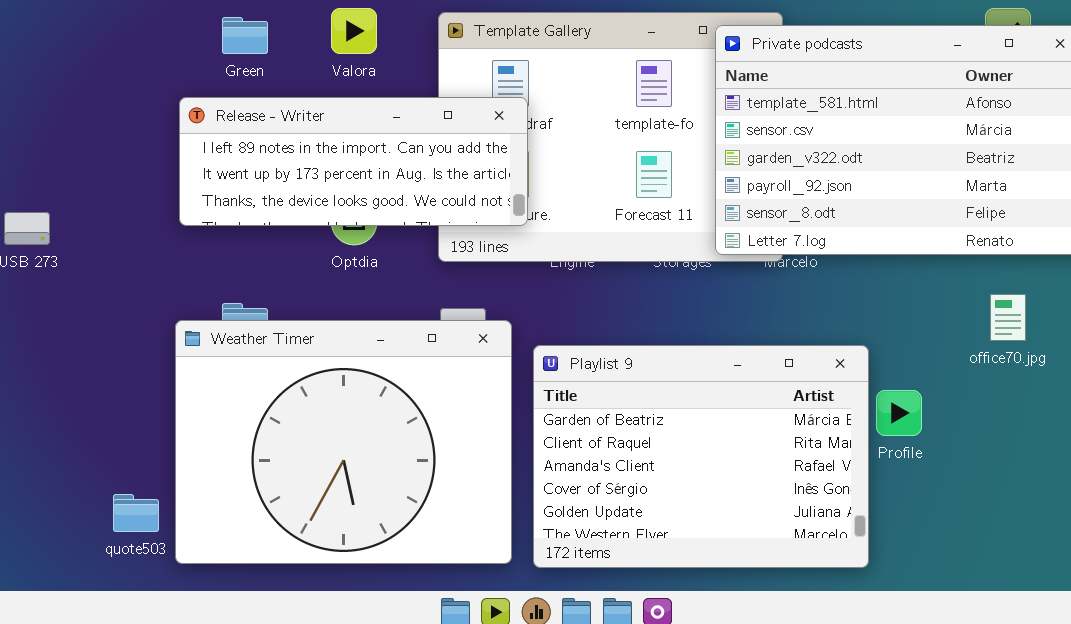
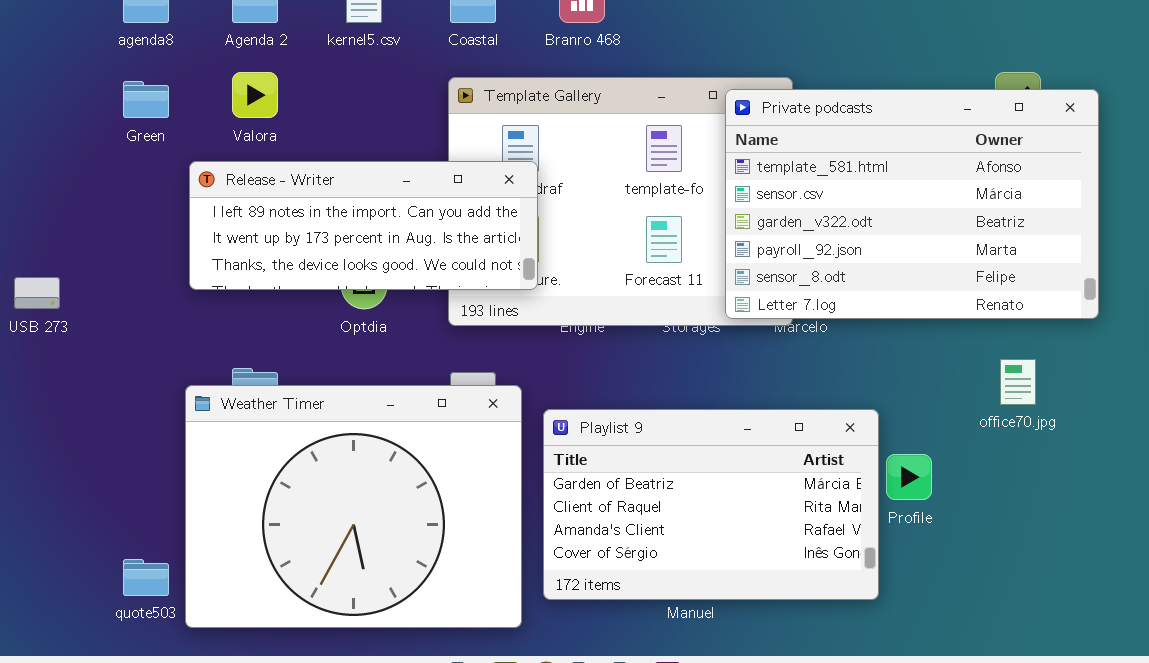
Valora: [331,8,377,54] -> [232,72,278,118], moved
Green: [222,17,268,54] -> [123,81,169,118], moved
Playlist 9: [533,345,869,568] -> [543,409,879,600], resized

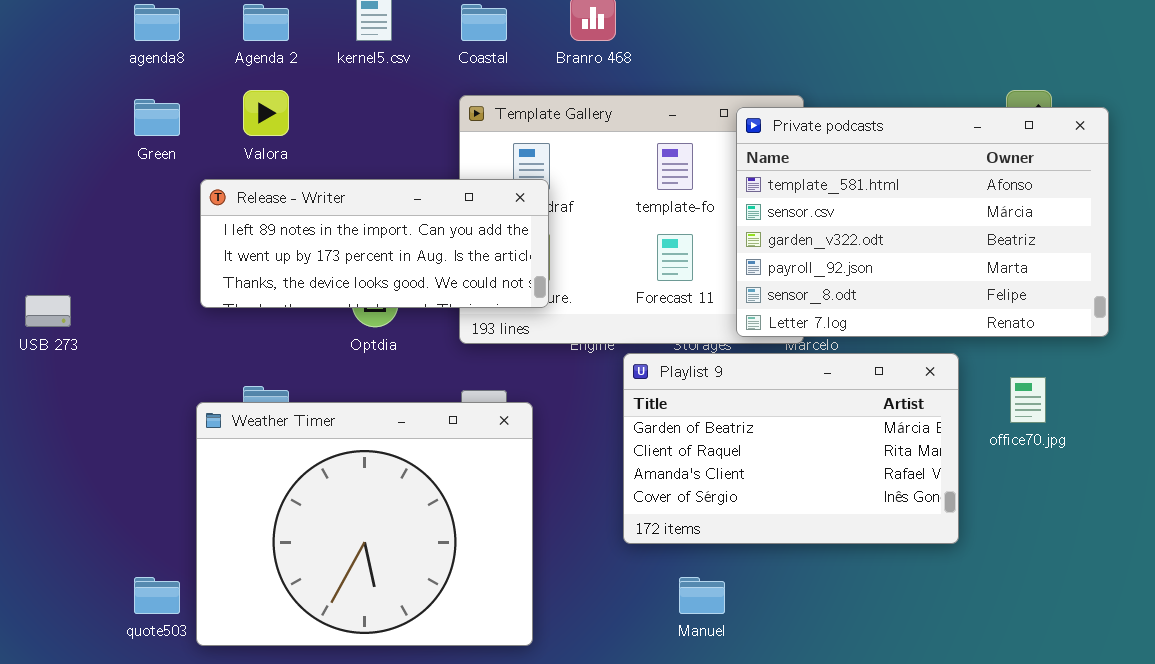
Playlist 9: [543,409,879,600] -> [623,353,959,544], moved

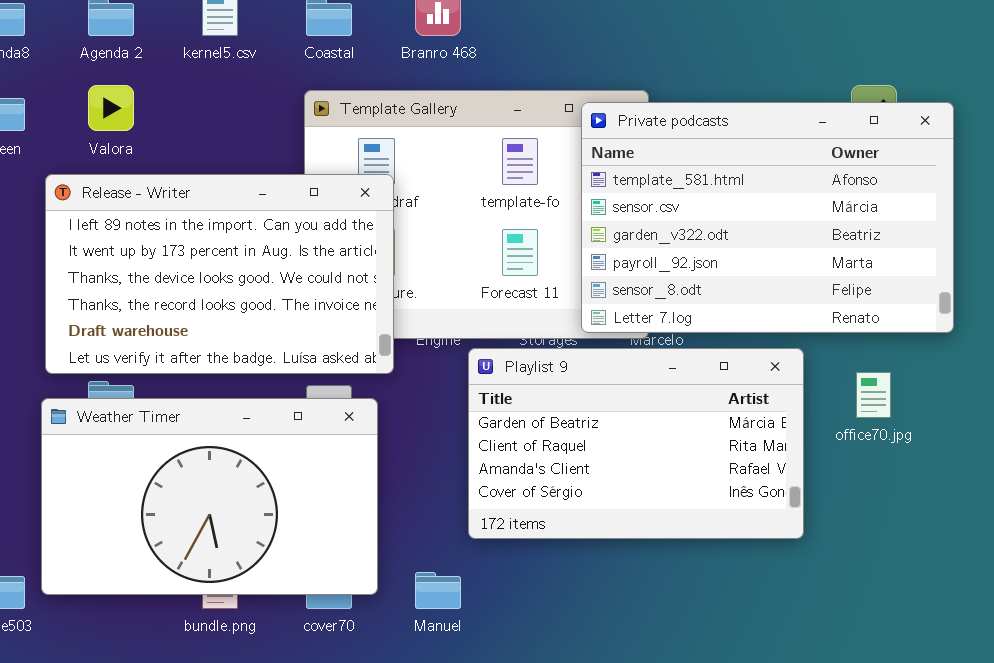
Release - Writer: [200,179,549,308] -> [45,174,394,374], resized
Weather Timer: [196,402,533,646] -> [41,398,378,595], resized
Manuel: [679,577,725,614] -> [415,572,461,609], moved

